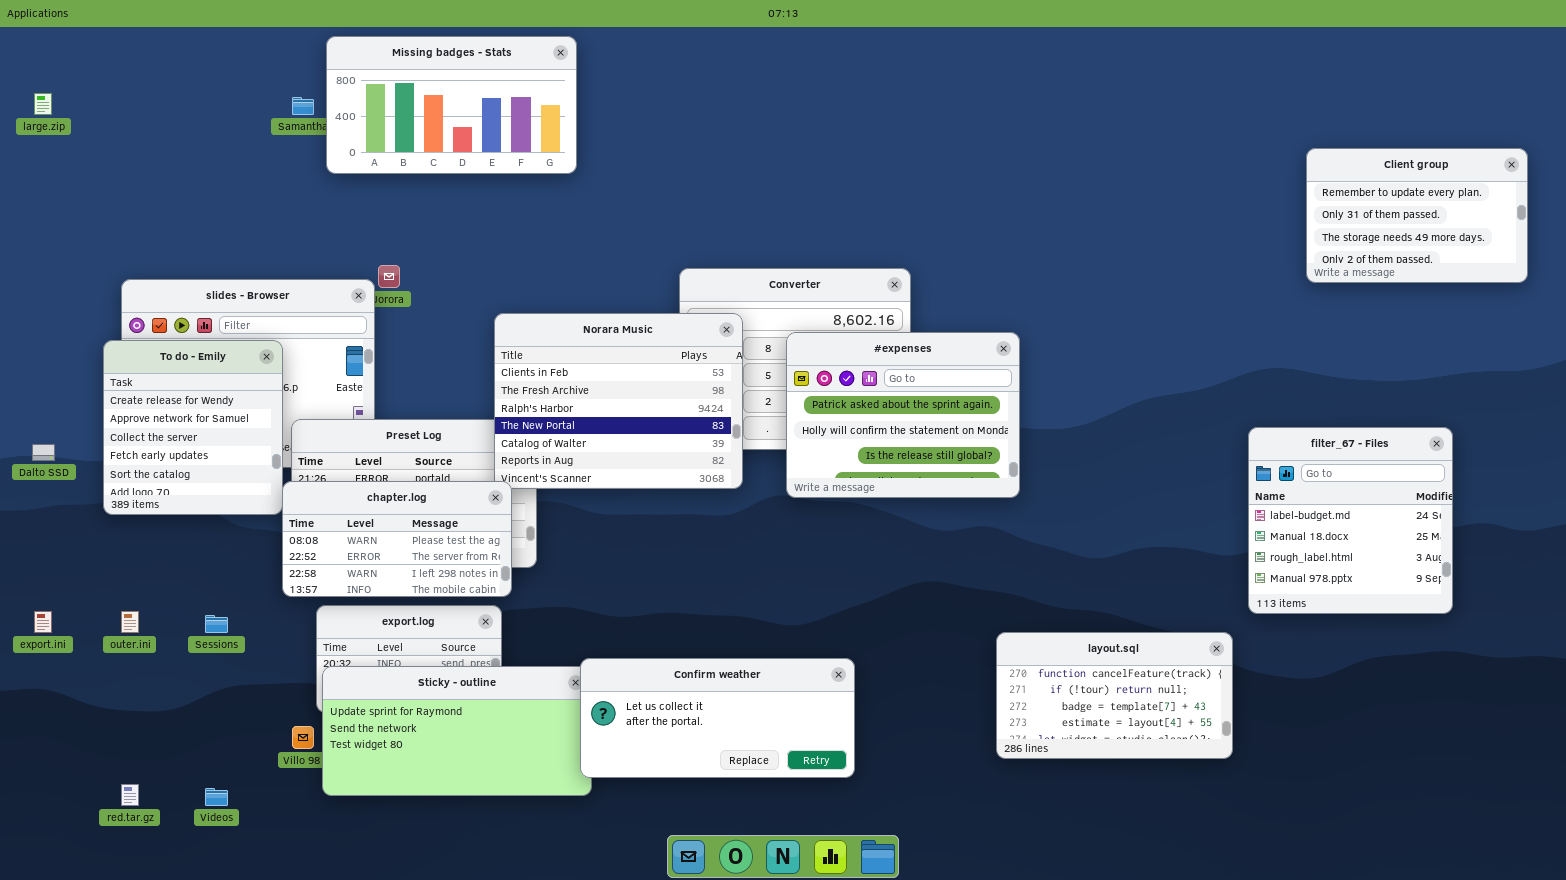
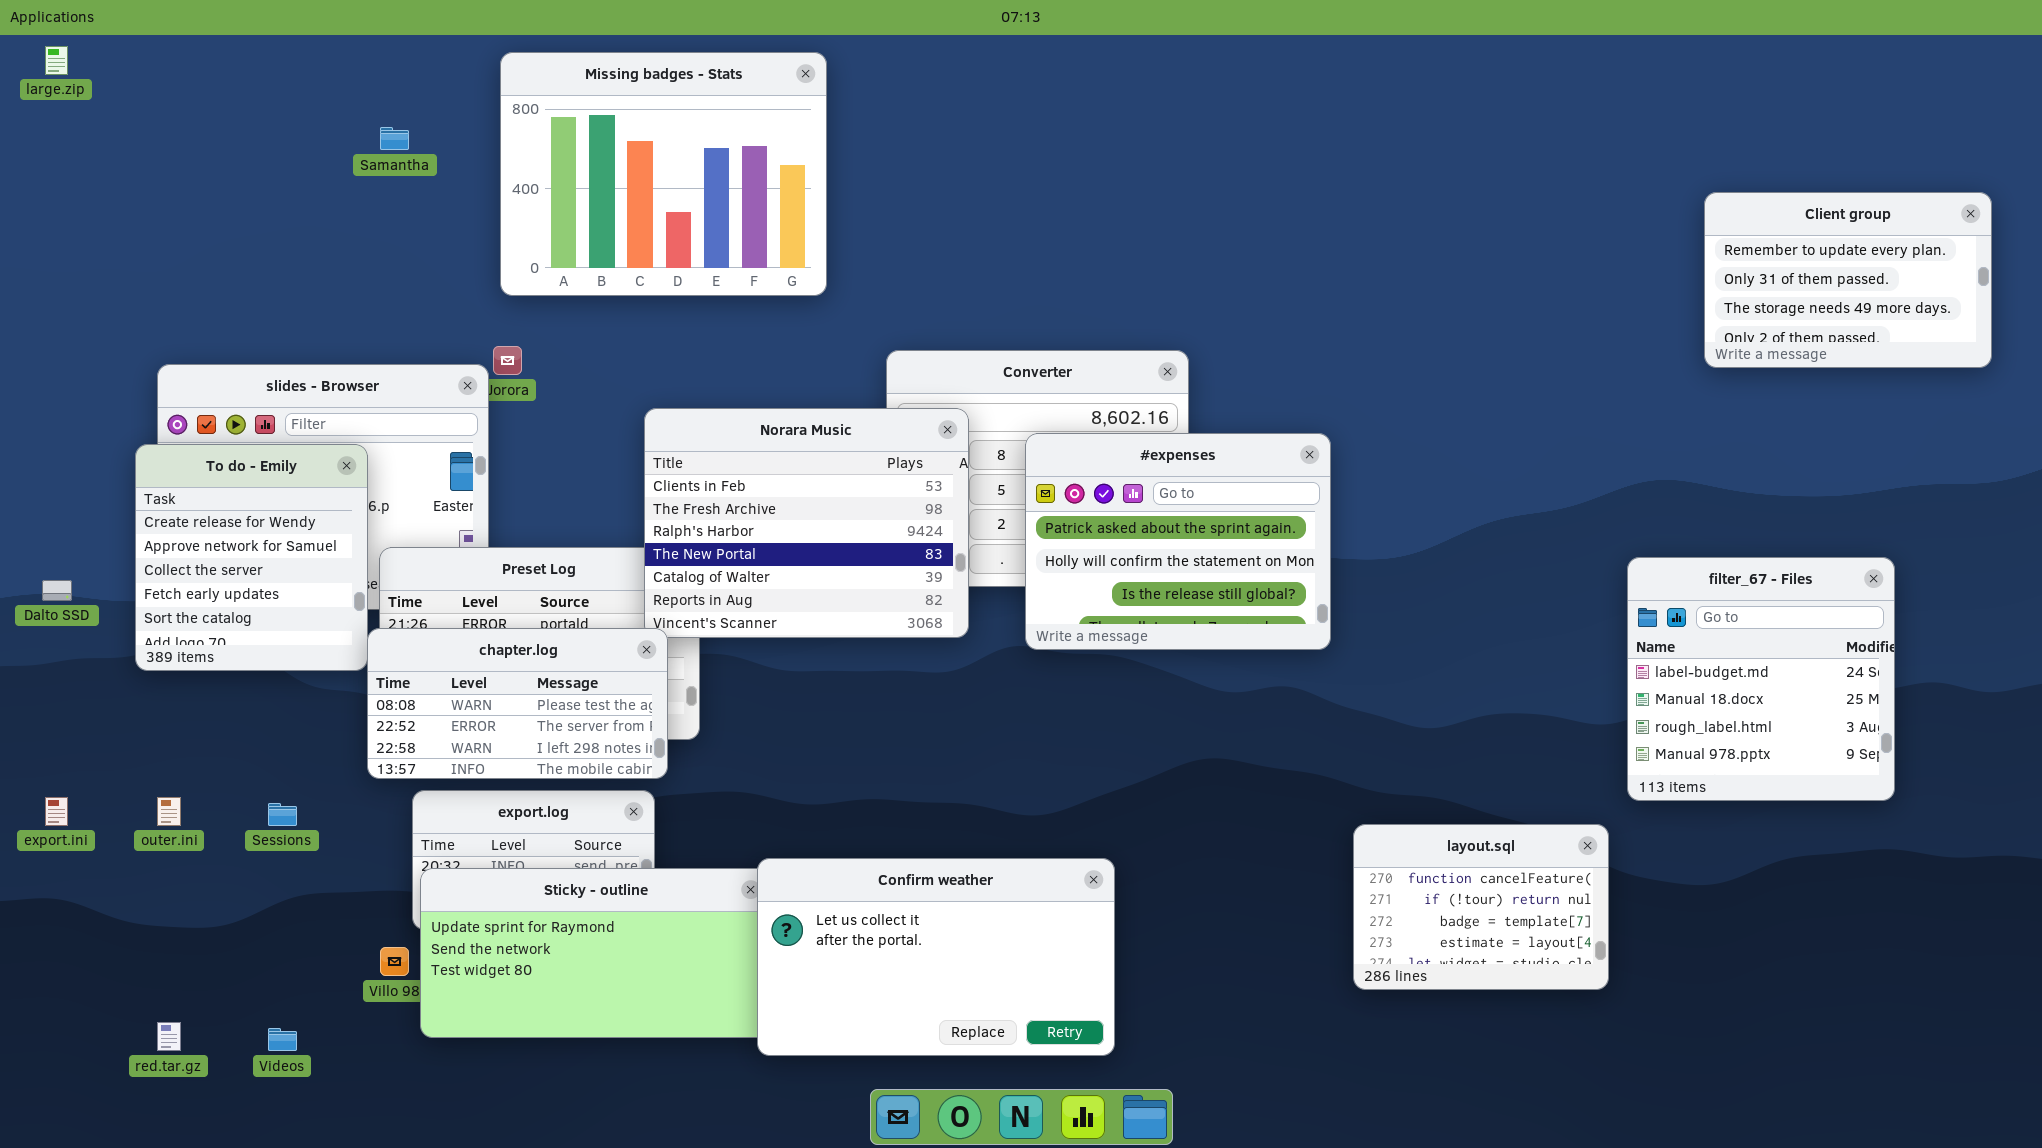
Missing badges - Stats: [326,36,577,174] -> [500,52,827,296], moved, resized
large.zip: [34,93,52,115] -> [45,46,68,75], moved
layout.sql: [996,632,1233,759] -> [1353,824,1609,990], resized
Confirm weather: [580,658,855,778] -> [757,858,1115,1056], resized

